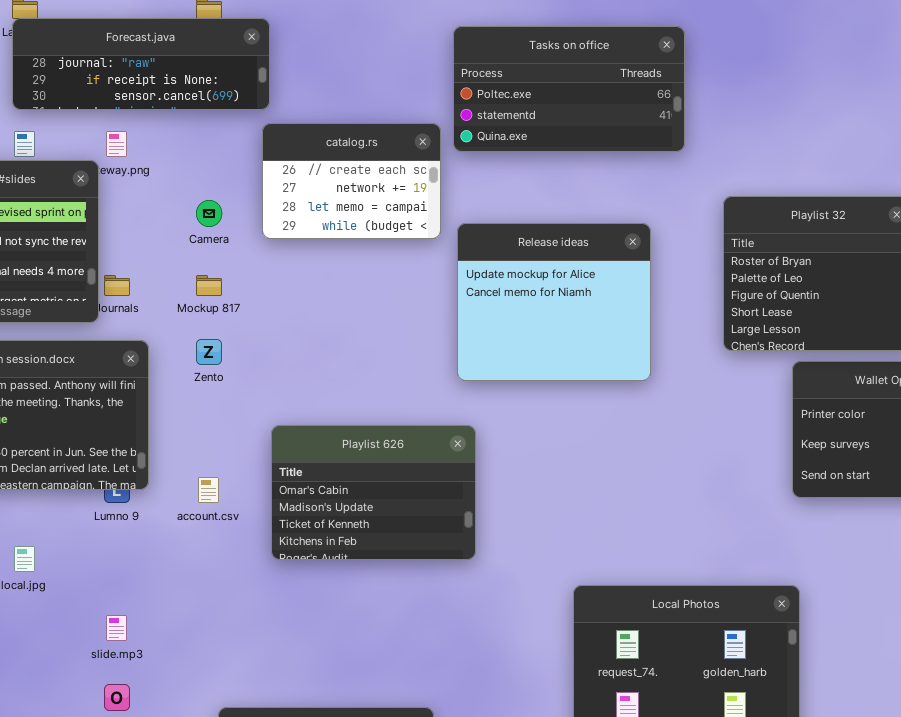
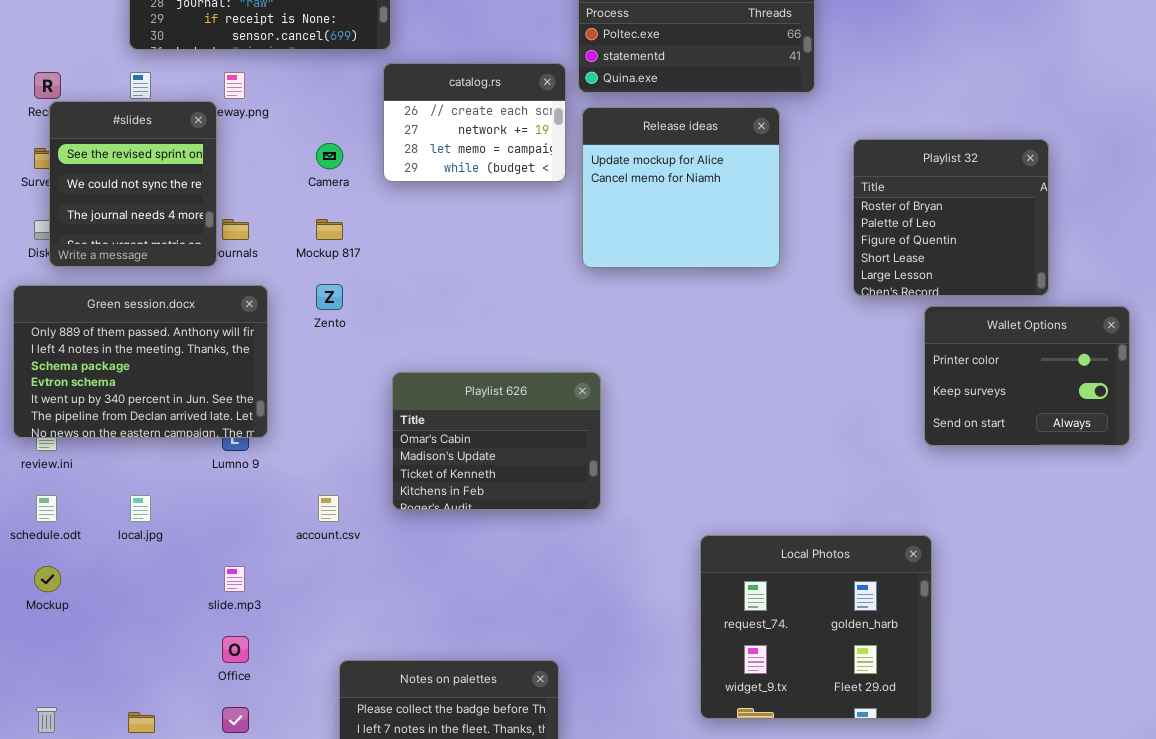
Release ideas: [457,223,651,381] -> [582,107,780,268], moved
account.csv: [198,477,219,503] -> [318,495,339,522], moved

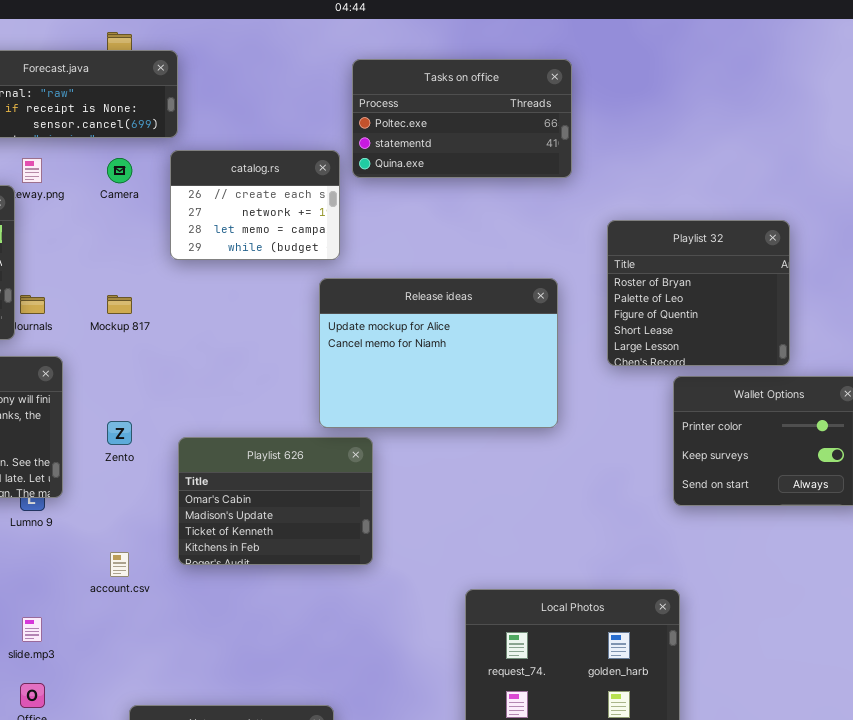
Release ideas: [582,107,780,268] -> [319,278,558,428], moved, resized
Camera: [316,143,343,169] -> [107,158,132,183], moved
Zento: [316,284,343,310] -> [107,421,132,445], moved

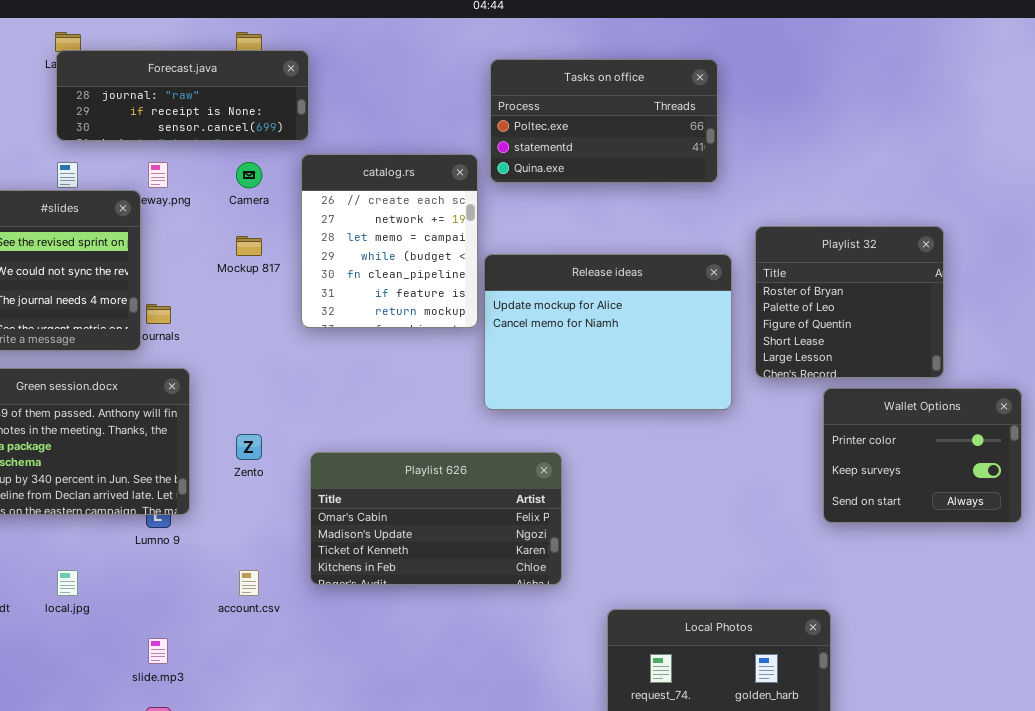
catalog.rs: [170,150,340,260] -> [301,154,478,328], resized
Release ideas: [319,278,558,428] -> [484,254,732,410], moved
Mockup 817: [107,295,132,314] -> [236,236,262,256], moved
Playlist 626: [178,437,373,565] -> [310,452,562,585], resized

